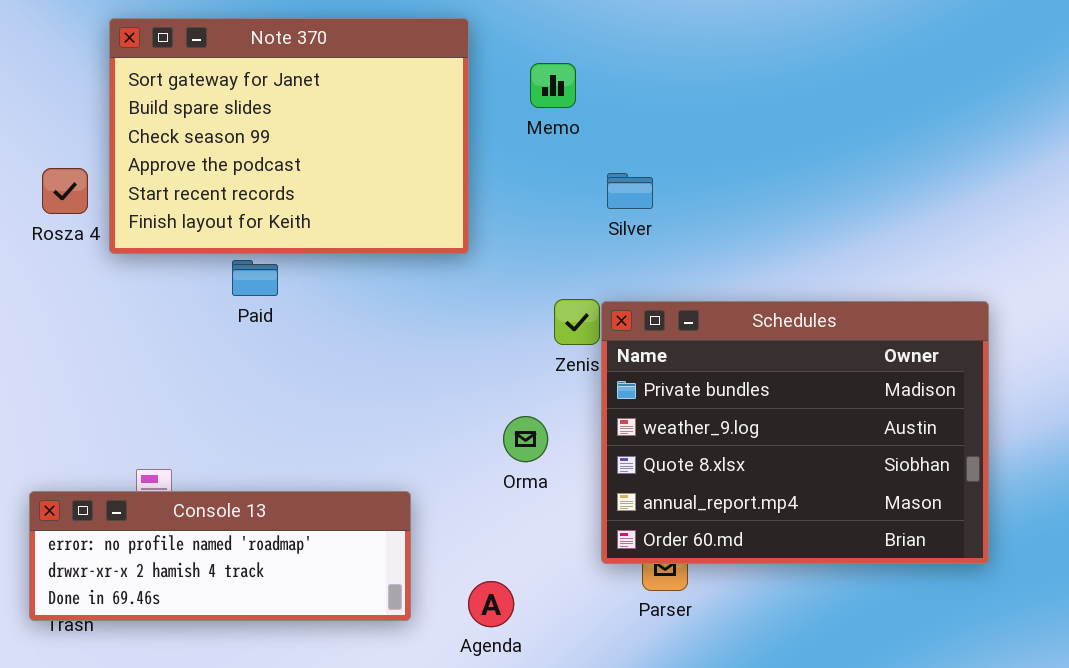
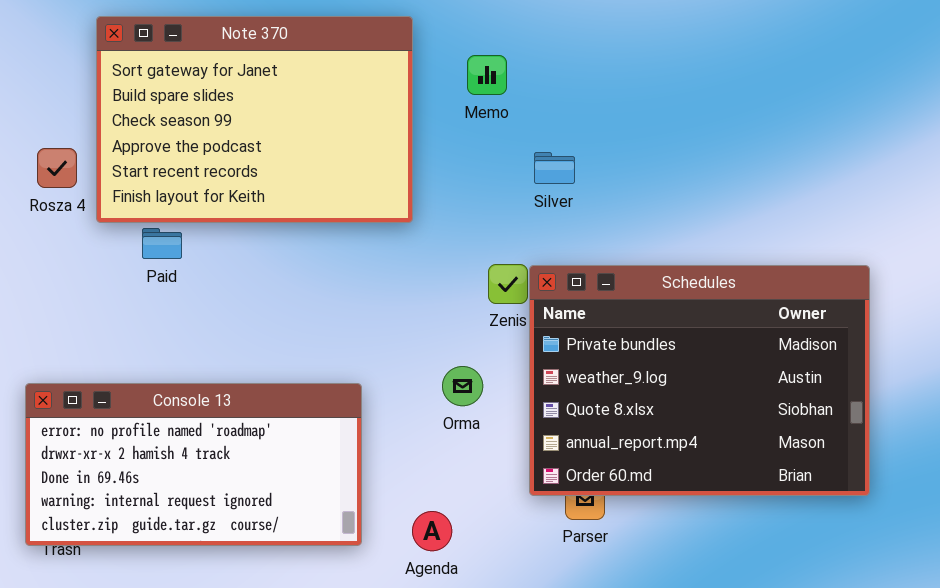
Paid: [232,260,278,296] -> [142,228,182,259], moved
Console 13: [29,491,411,621] -> [25,383,362,546], resized

